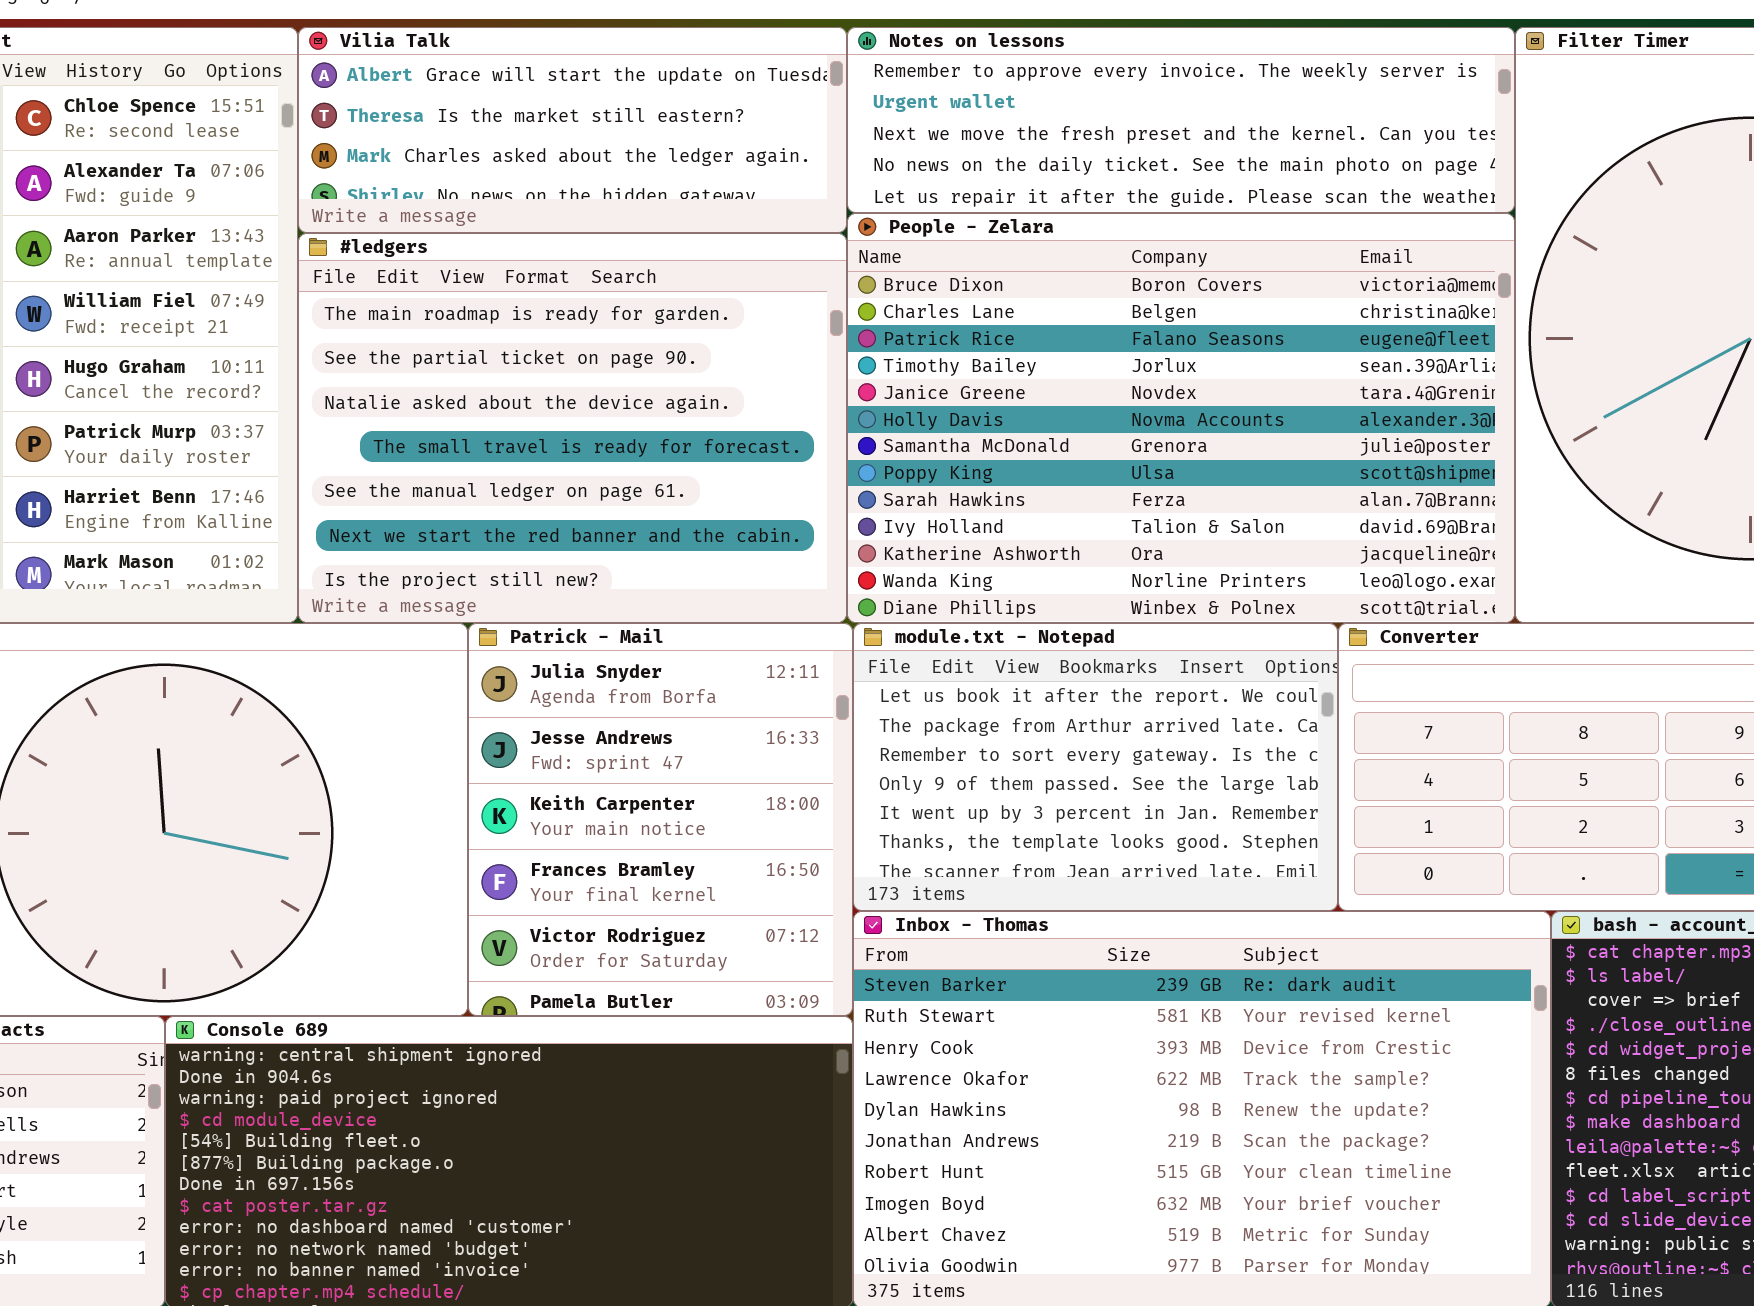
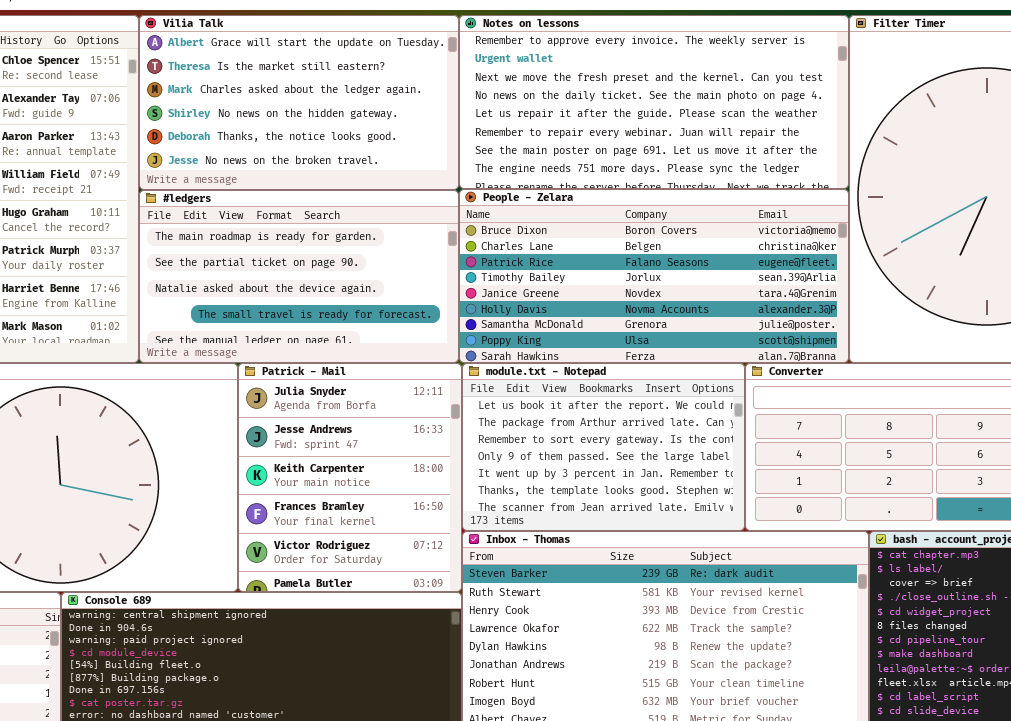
Vilia Talk: [298,27,847,233] -> [139,15,459,190], resized
Notes on lessons: [847,27,1515,213] -> [459,15,849,189], resized
People - Zelara: [847,213,1515,623] -> [459,189,849,363], resized
#ledgers: [298,233,847,623] -> [139,190,459,363], resized

